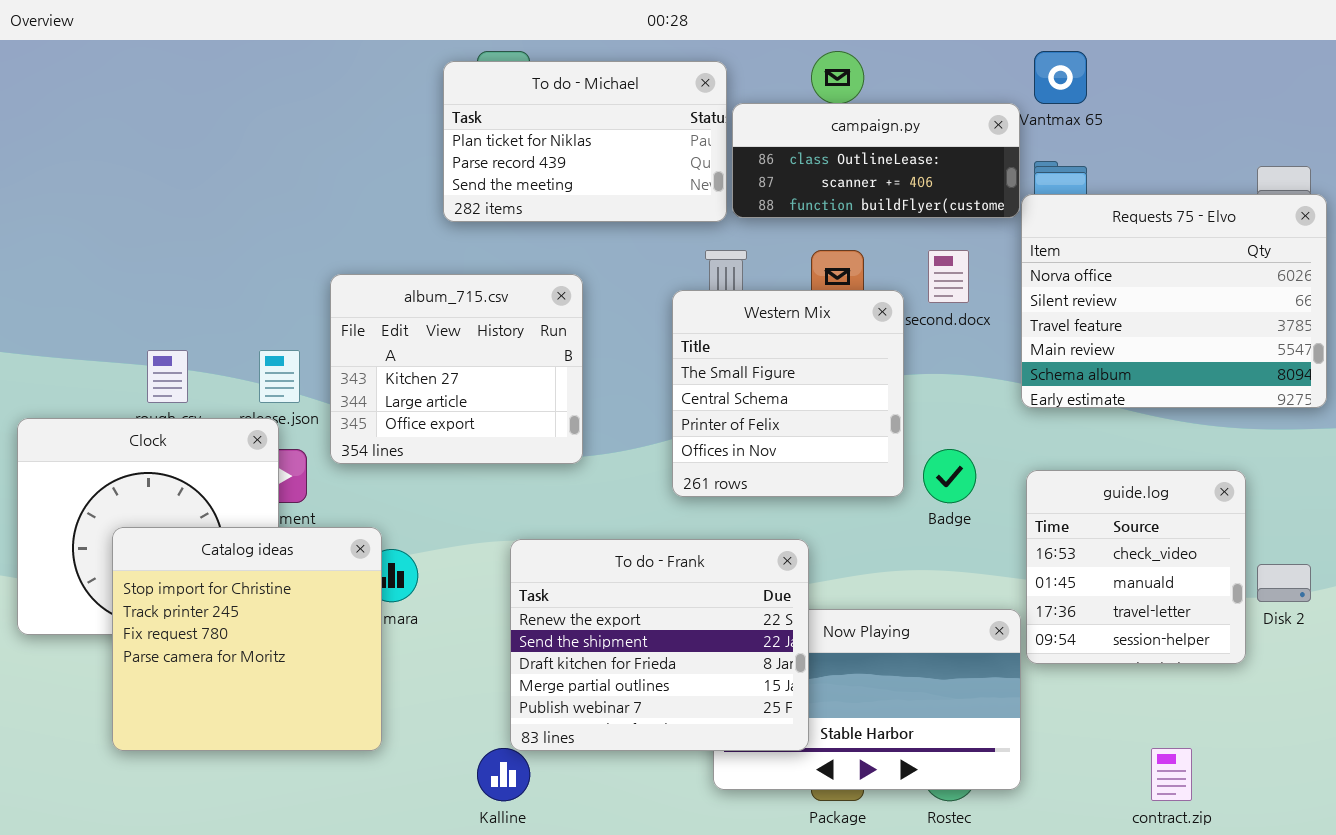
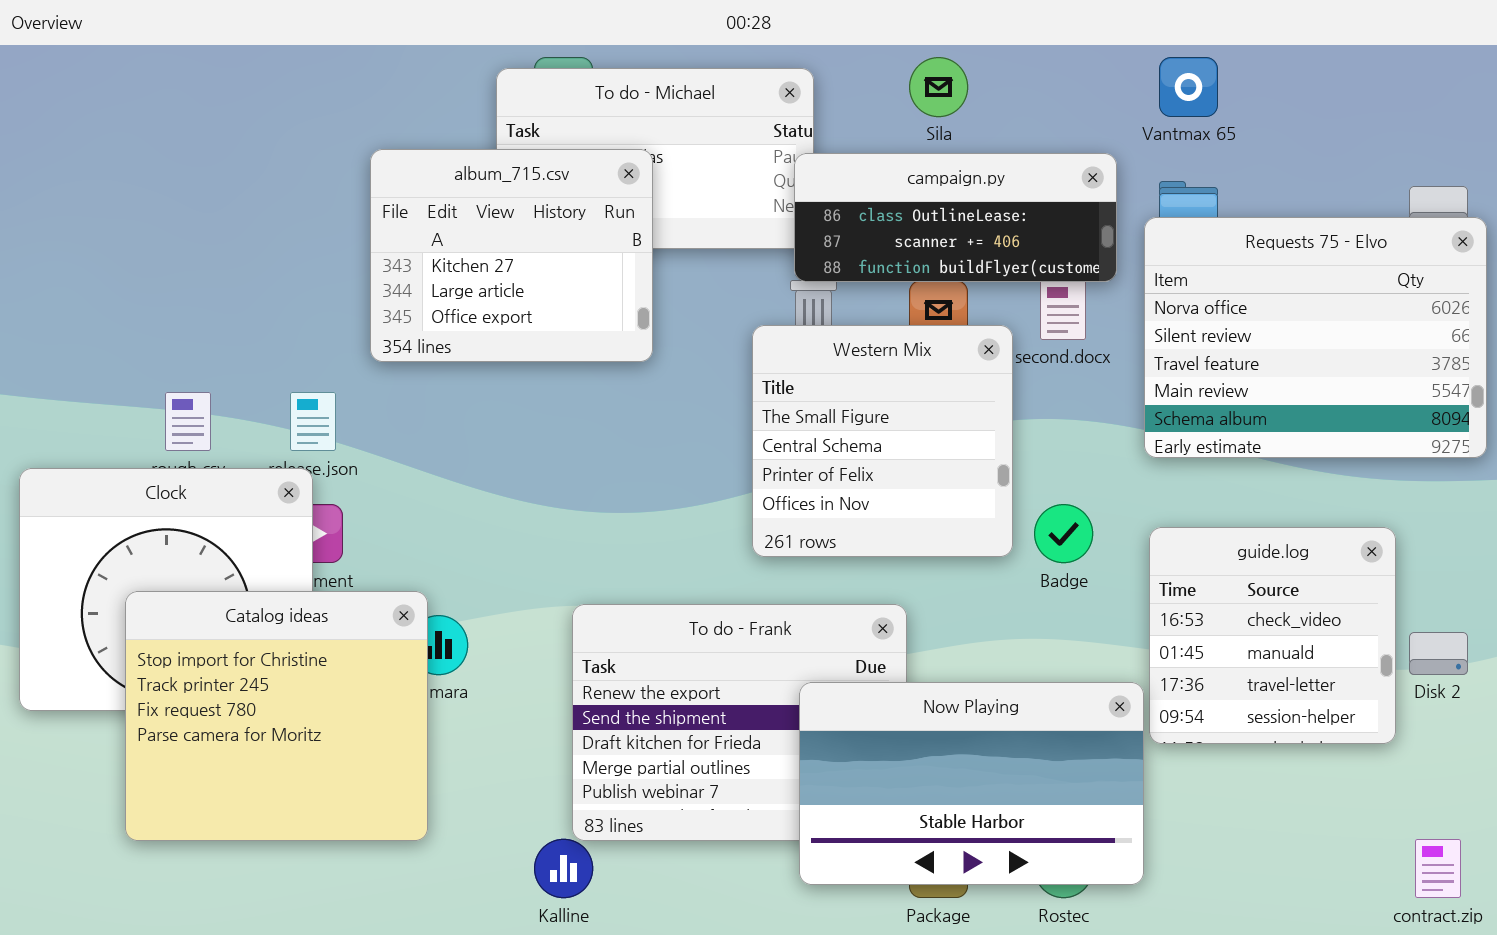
campaign.py: [732,103,1020,218] -> [794,153,1117,282], moved
album_715.csv: [330,274,583,464] -> [370,149,653,362], moved
Now Playing: [713,609,1021,790] -> [799,682,1144,885], raised
contract.zip: [1151,748,1192,801] -> [1415,839,1461,898], moved

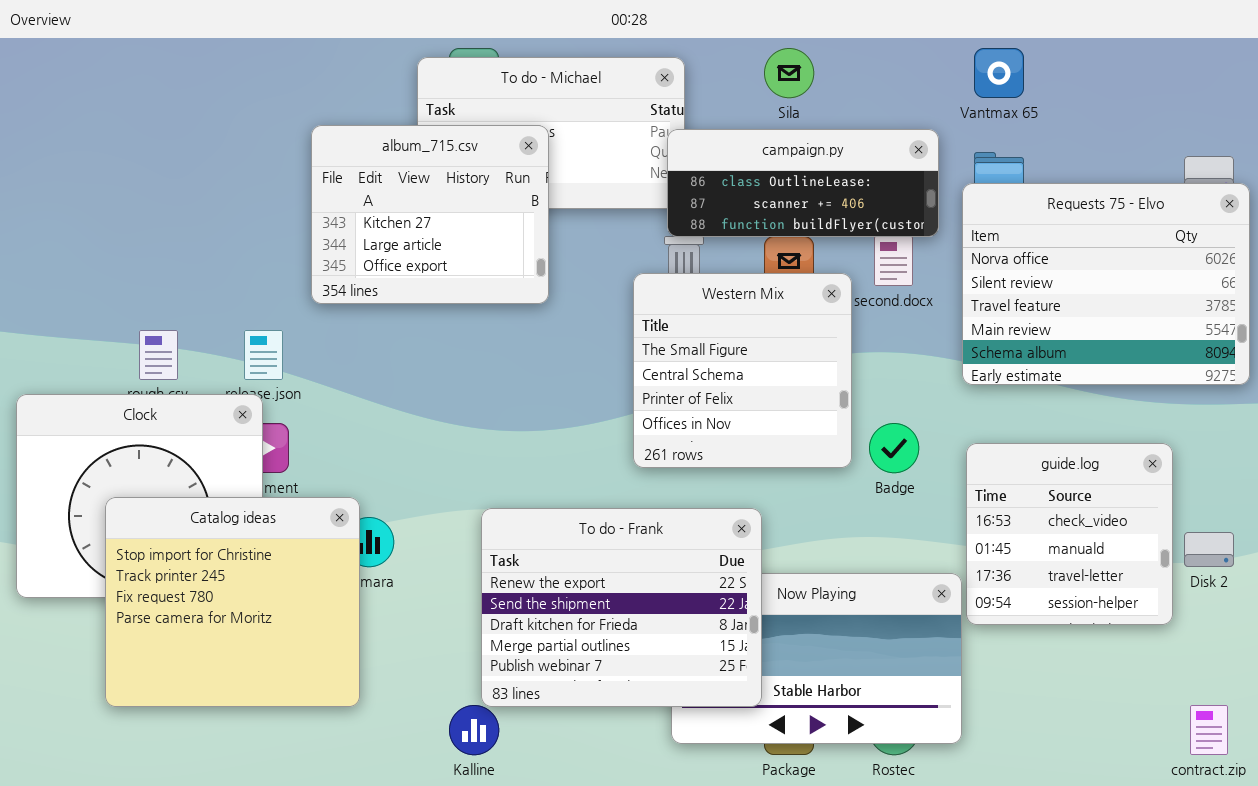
To do - Frank: [572,604,907,841] -> [481,508,762,707], raised

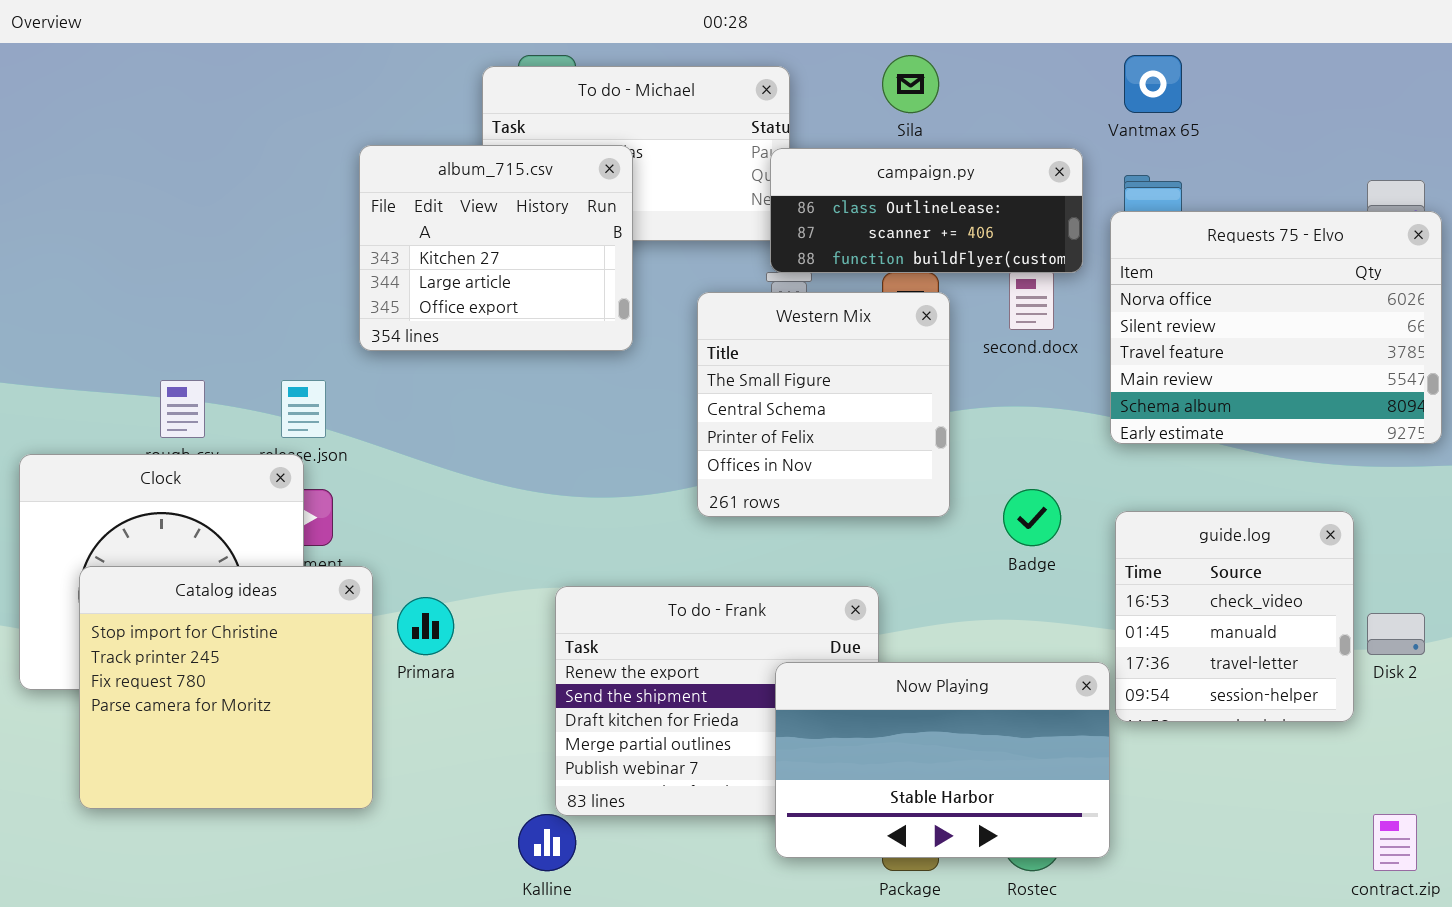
Western Mix: [633,273,852,468] -> [697,292,950,517], moved
Catalog ideas: [105,497,360,707] -> [79,566,373,809], moved
Now Playing: [671,573,962,744] -> [775,662,1110,858], raised

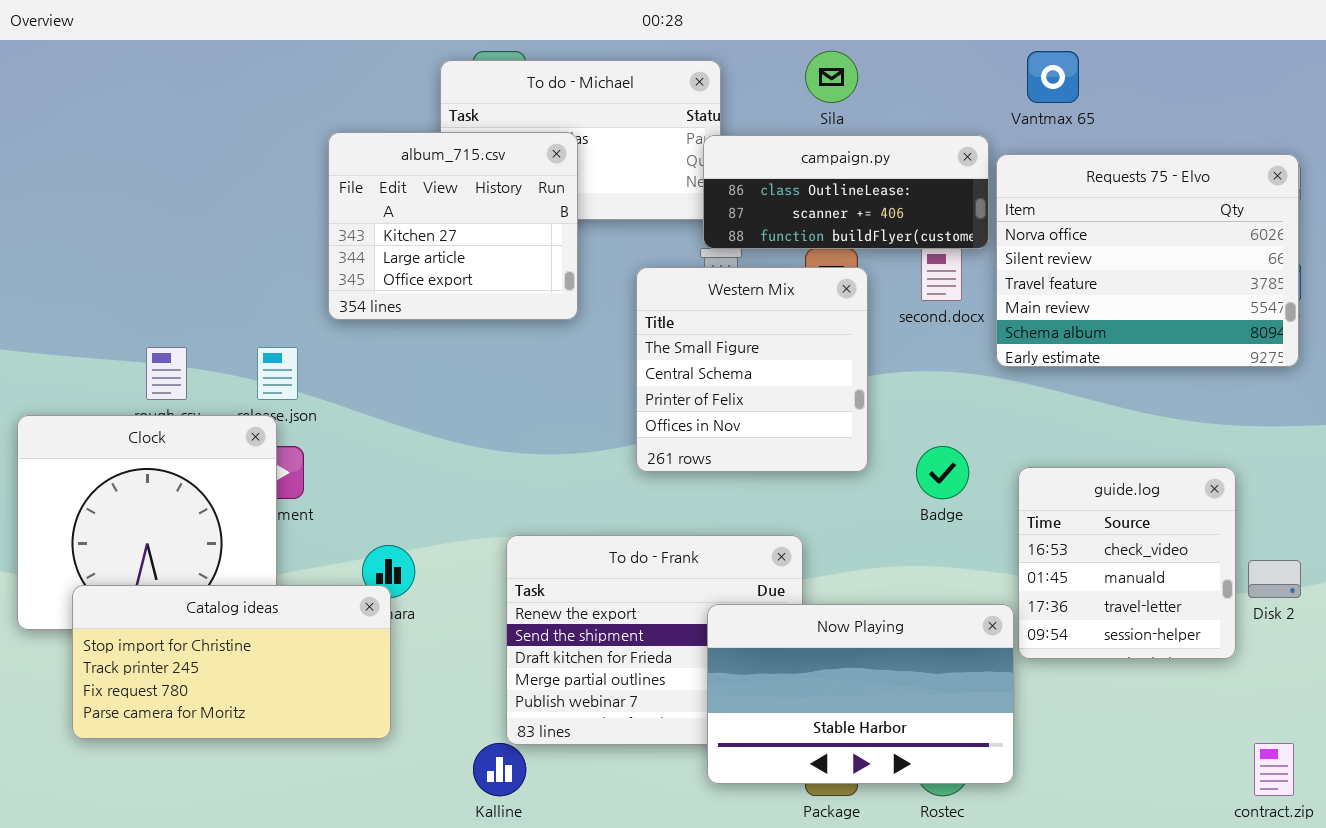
Requests 75 - Elvo: [1110,211,1442,444] -> [996,154,1299,367], moved
Catalog ideas: [79,566,373,809] -> [72,585,391,739], resized

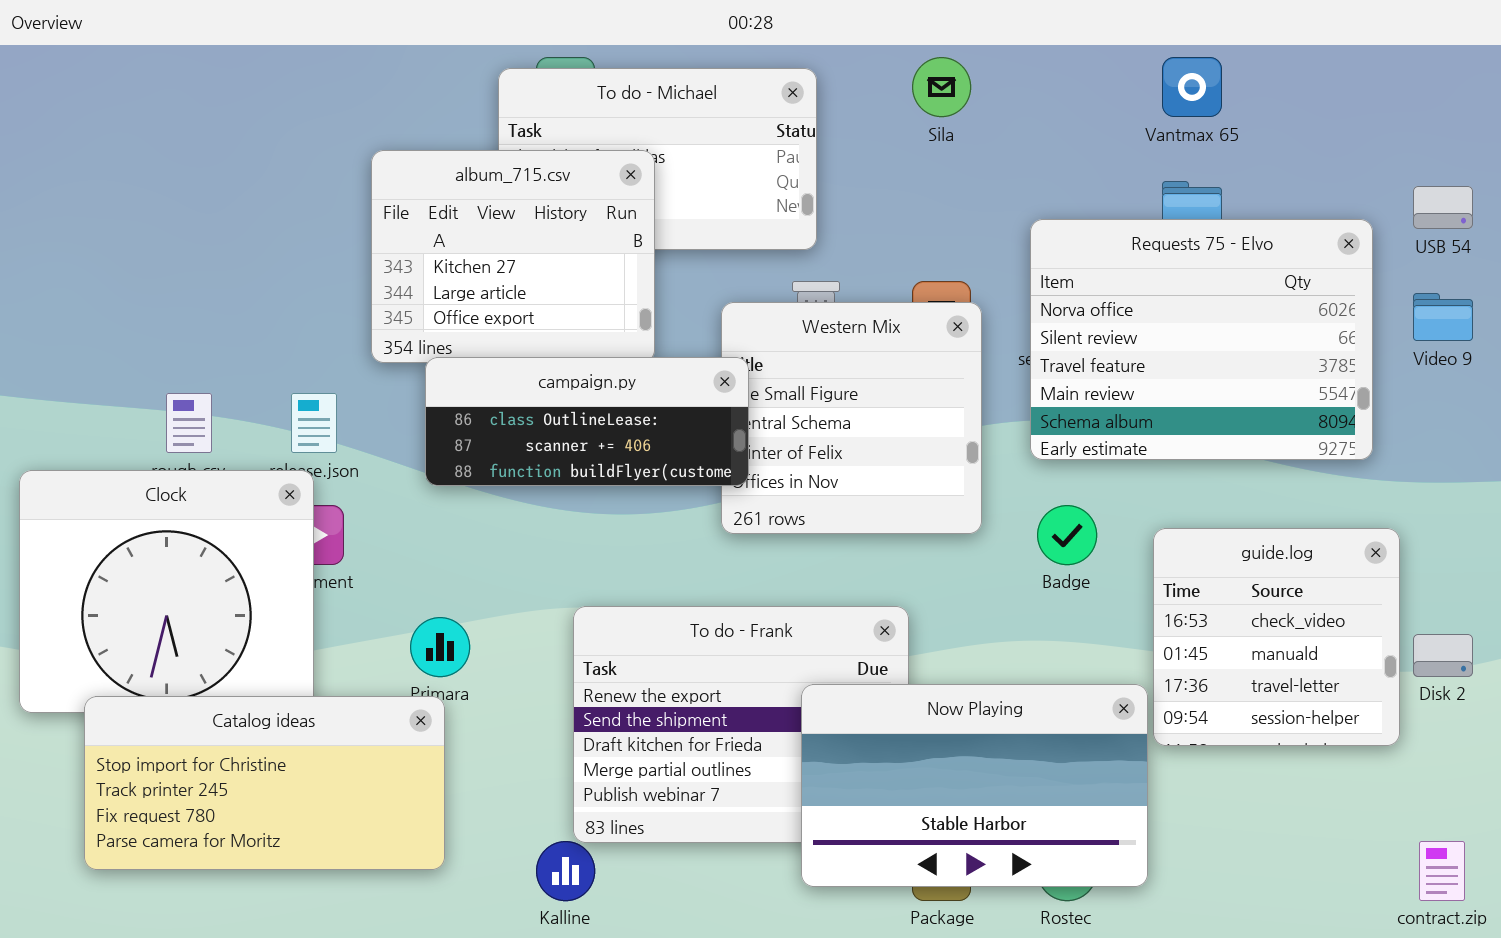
campaign.py: [703,135,989,249] -> [425,357,749,486], moved
Requests 75 - Elvo: [996,154,1299,367] -> [1030,219,1373,460], moved
Catalog ideas: [72,585,391,739] -> [84,696,445,870], moved

